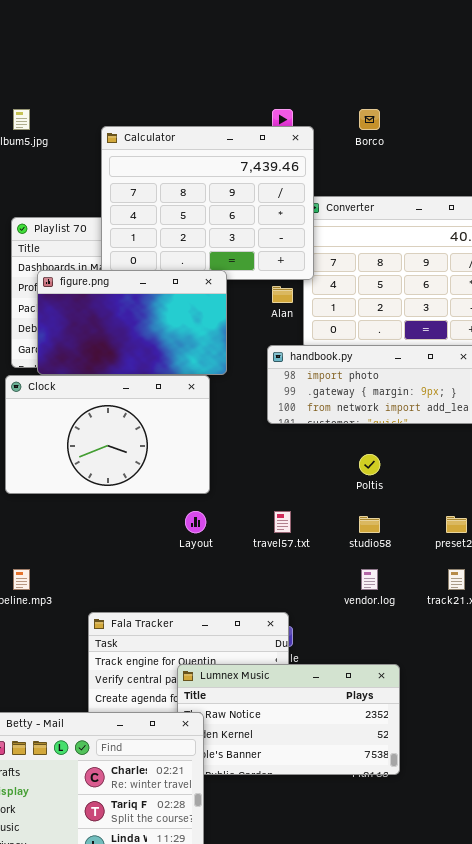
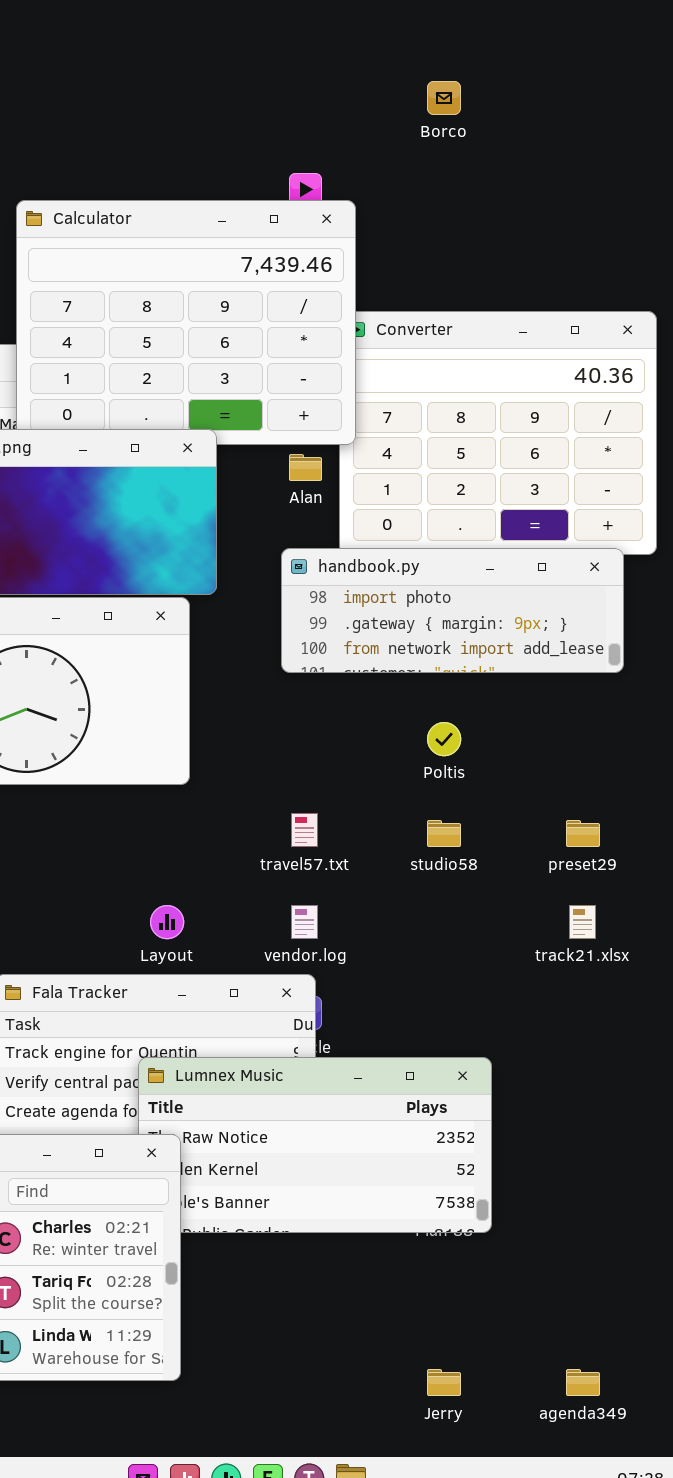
Borco: [359,109,380,130] -> [427,81,461,115], moved
Layout: [185,511,206,533] -> [150,905,184,939], moved
vendor.log: [361,569,378,590] -> [291,905,318,939], moved

